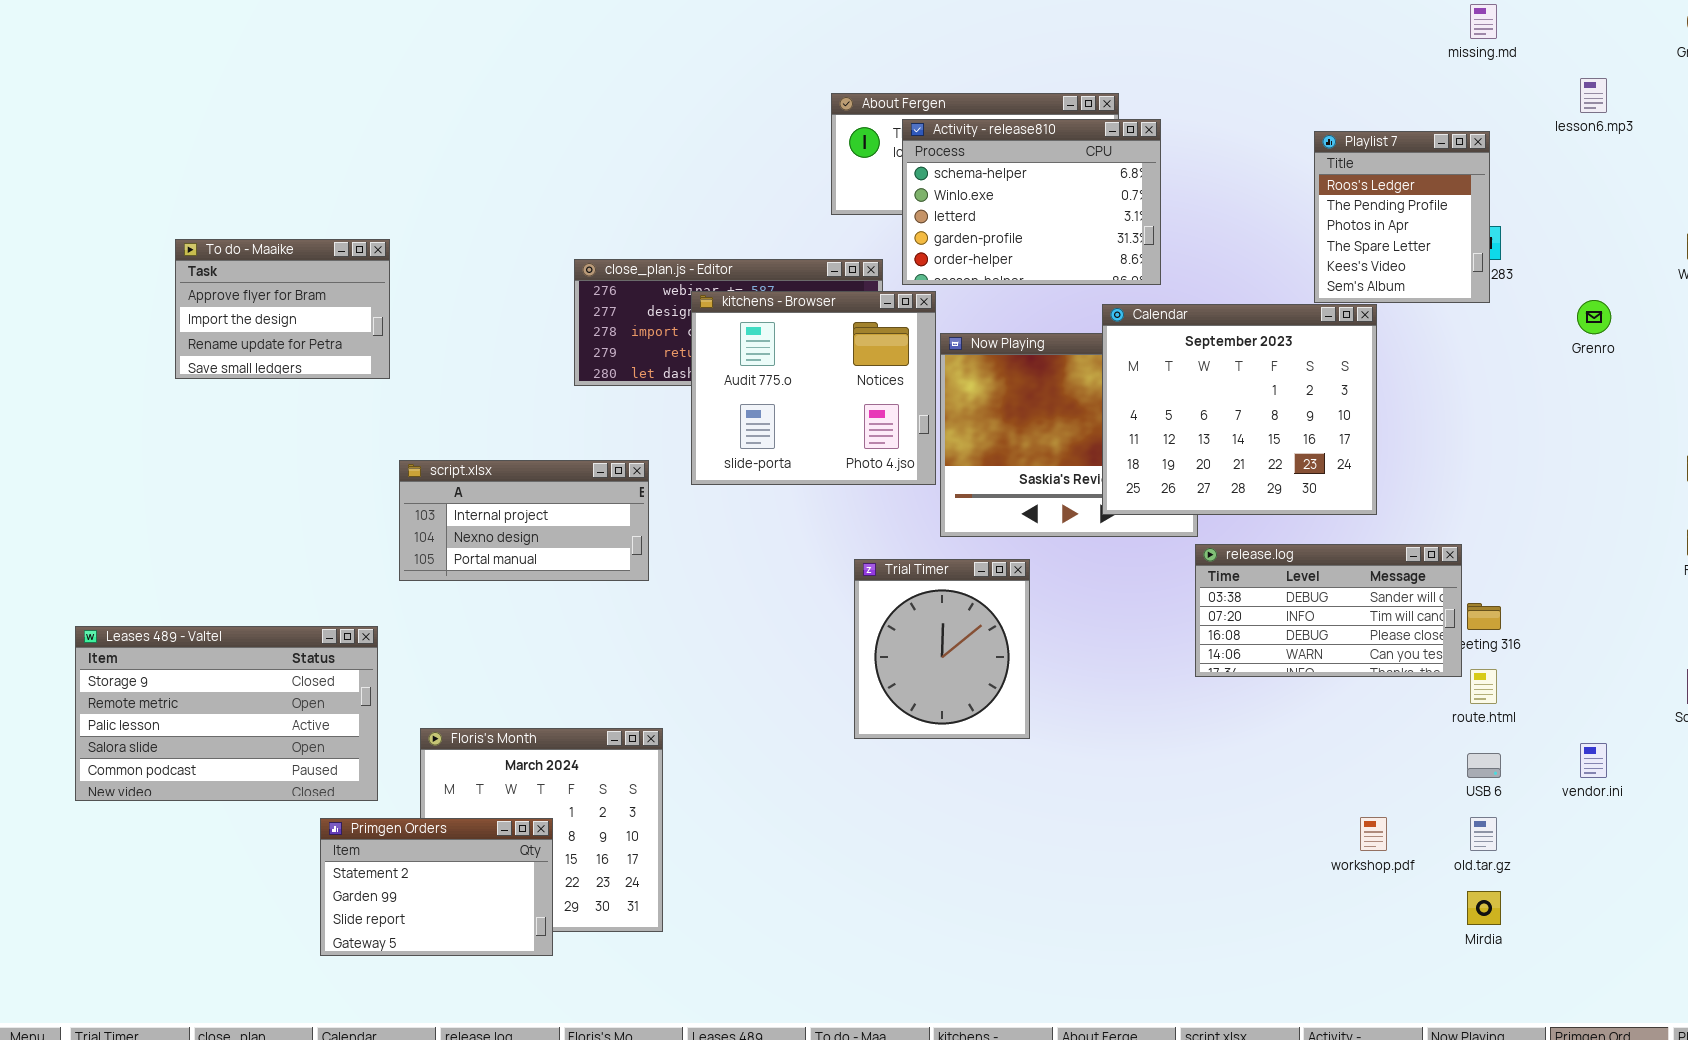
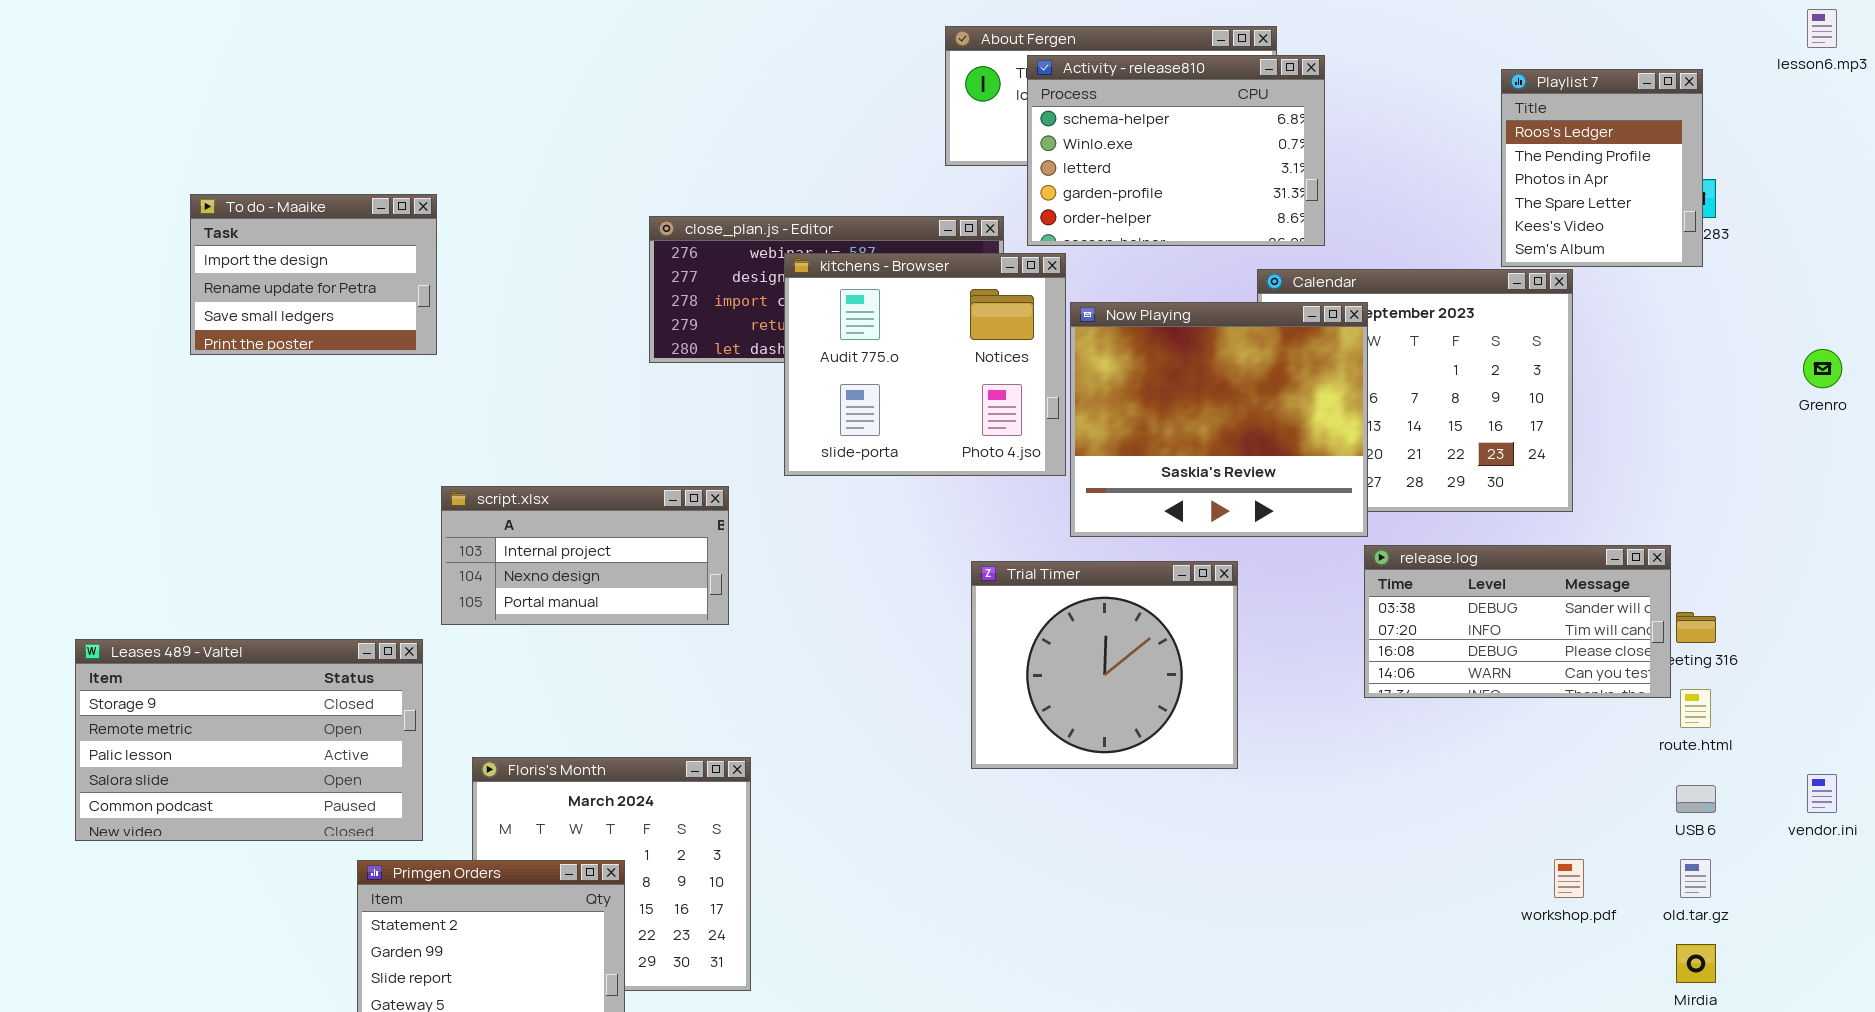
To do - Maaike: [175,239,390,379] -> [190,194,437,355], scrolled down 1 row
Grenro: [1577,300,1611,334] -> [1803,349,1842,388], moved
Now Playing: [940,333,1198,537] -> [1070,302,1368,537], raised
script.xlsx: [399,460,649,581] -> [441,486,729,625], moved
Trial Timer: [854,559,1030,739] -> [971,561,1238,769], resized

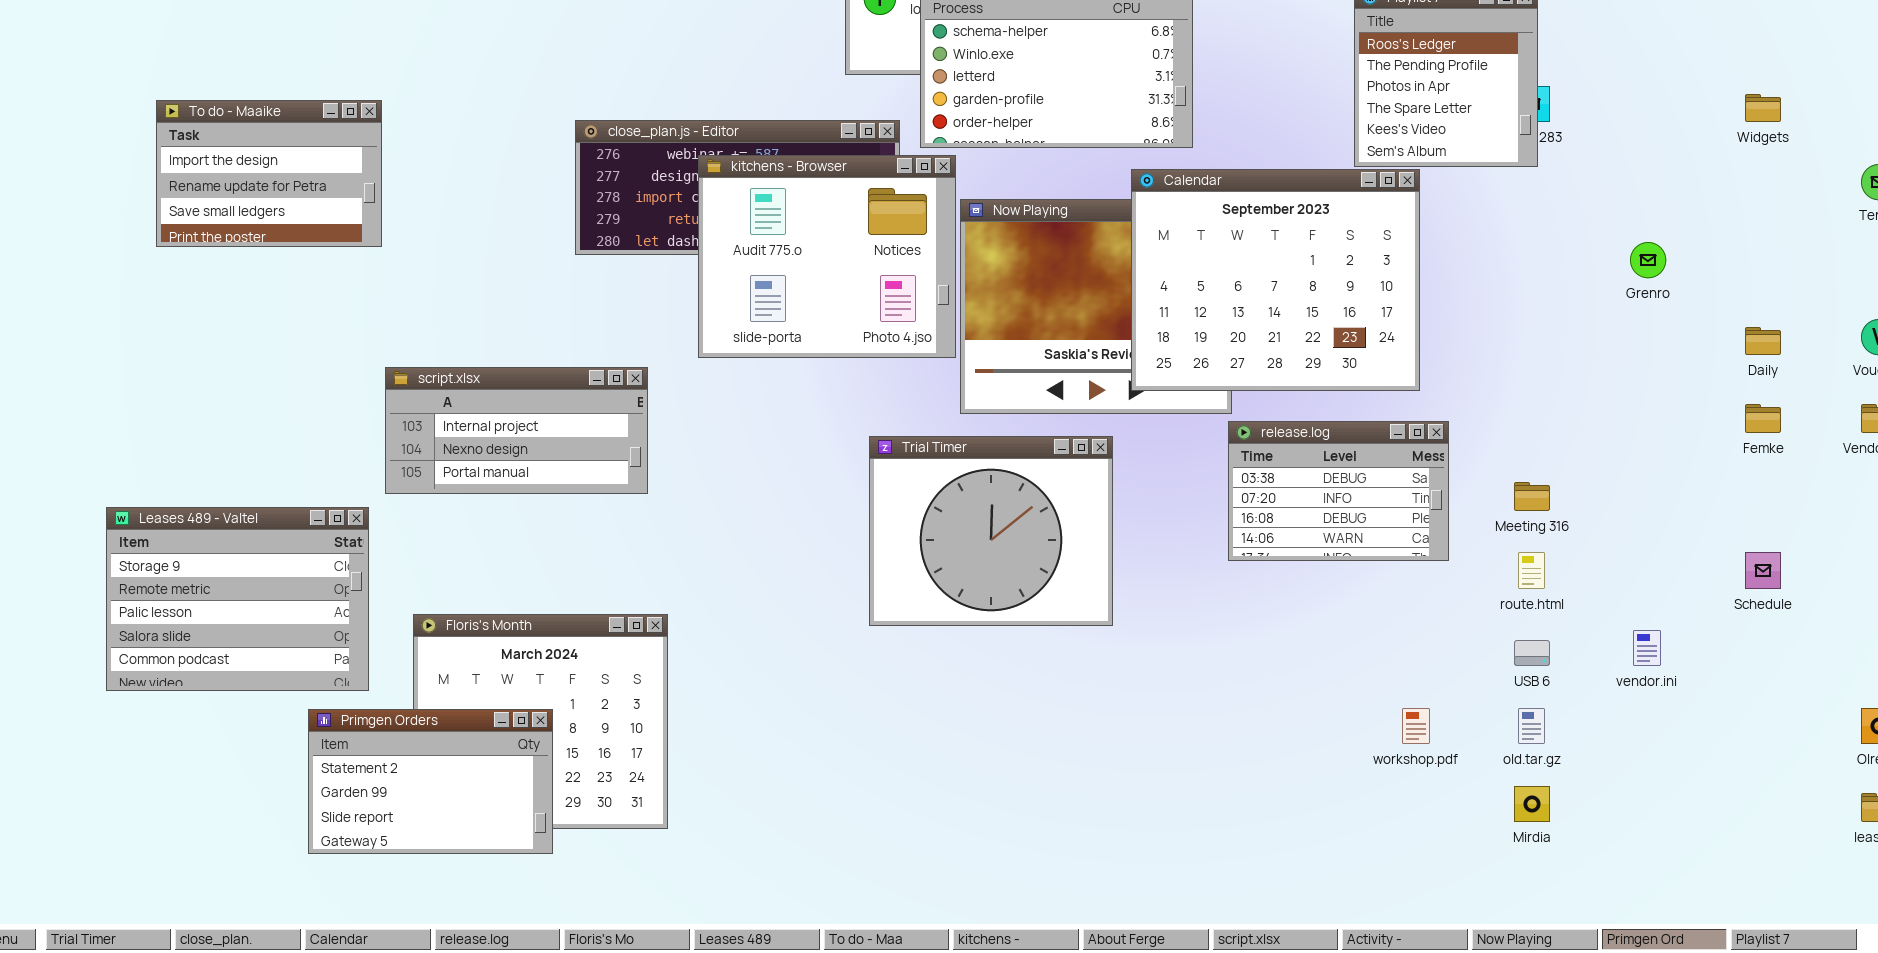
Calendar: [1257,269,1573,512] -> [1131,169,1420,391], raised
release.log: [1364,545,1671,698] -> [1228,421,1449,561], resized
Leases 489 - Valtel: [75,639,423,841] -> [106,507,369,691], resized

